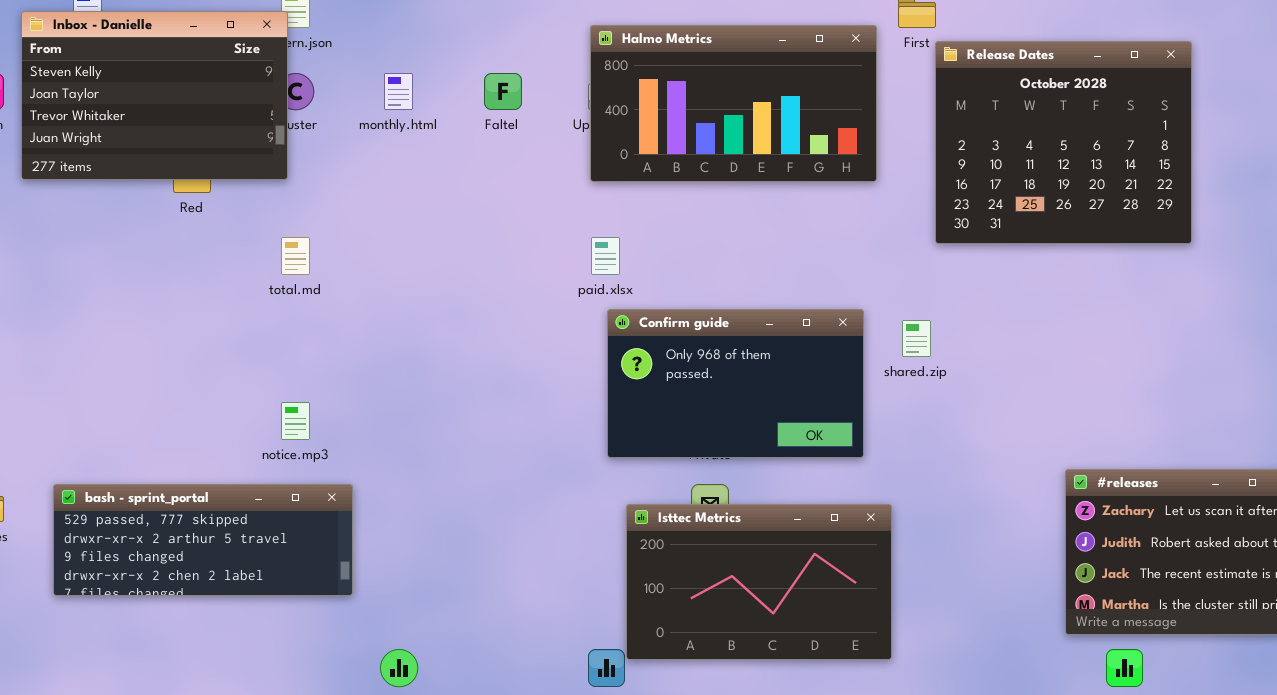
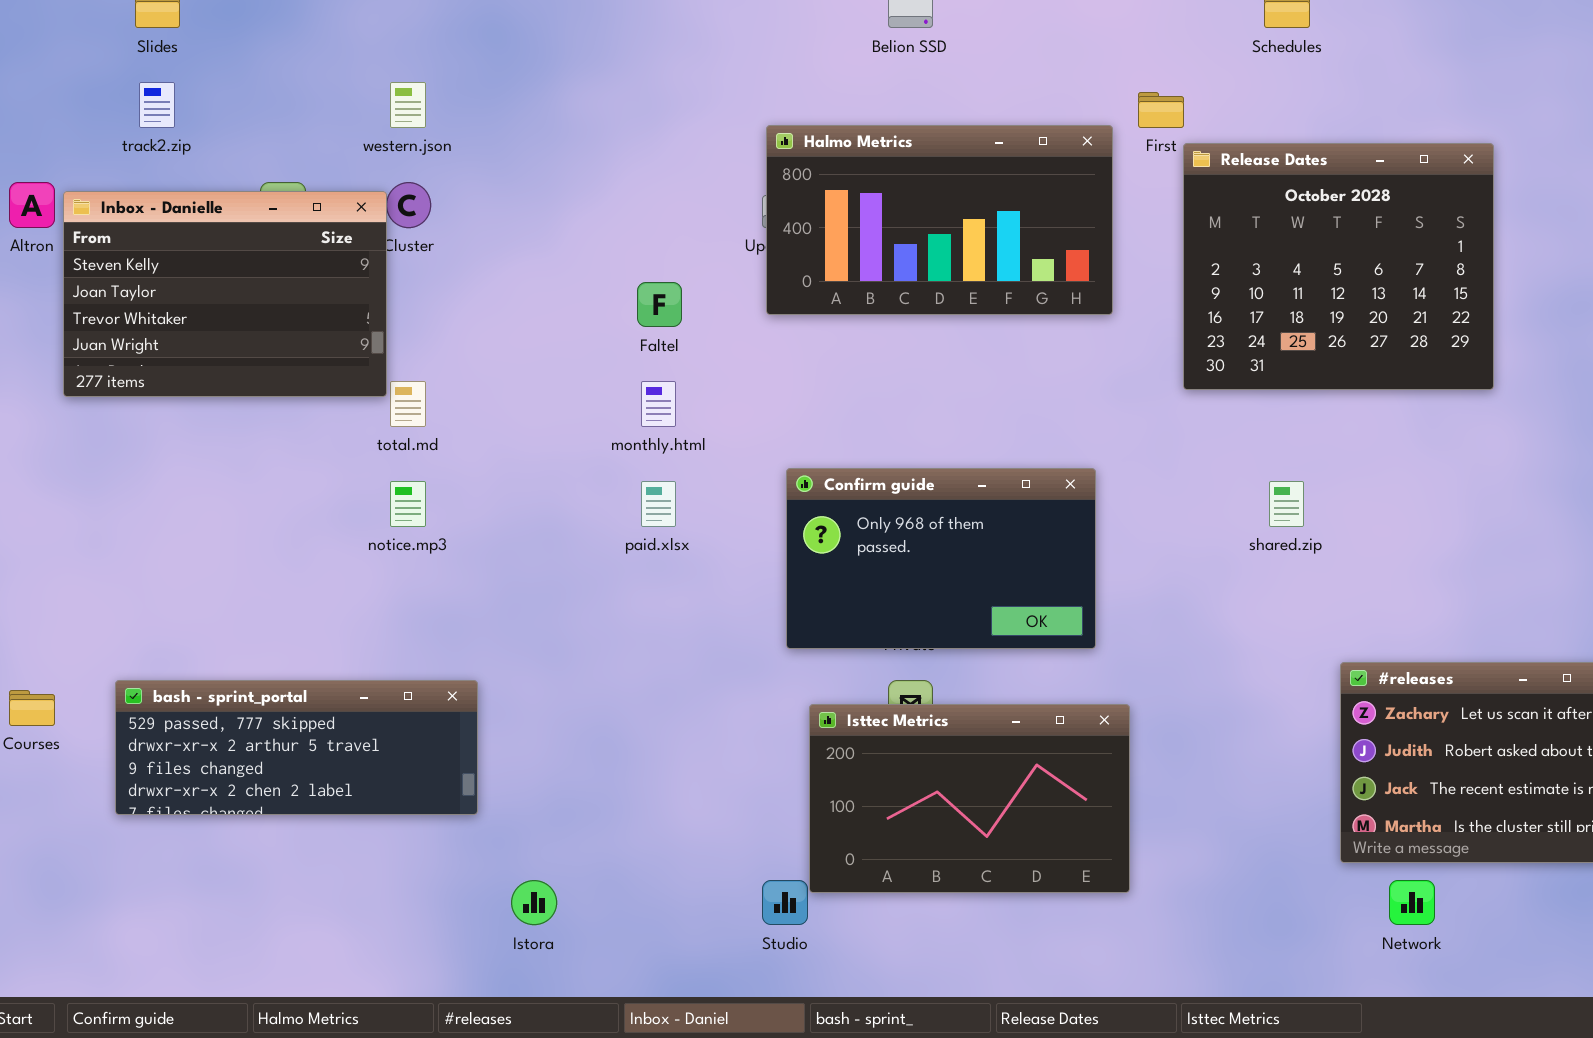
Inbox - Danielle: [21,11,288,180] -> [63,191,387,397], moved
monthly.html: [384,73,413,110] -> [641,381,676,427], moved
Faltel: [484,73,522,110] -> [637,282,682,327], moved
paid.xlsx: [591,237,620,275] -> [641,481,676,527], moved
shared.zip: [902,320,931,357] -> [1269,481,1304,527], moved
notice.mp3: [281,402,310,440] -> [390,481,426,527], moved

